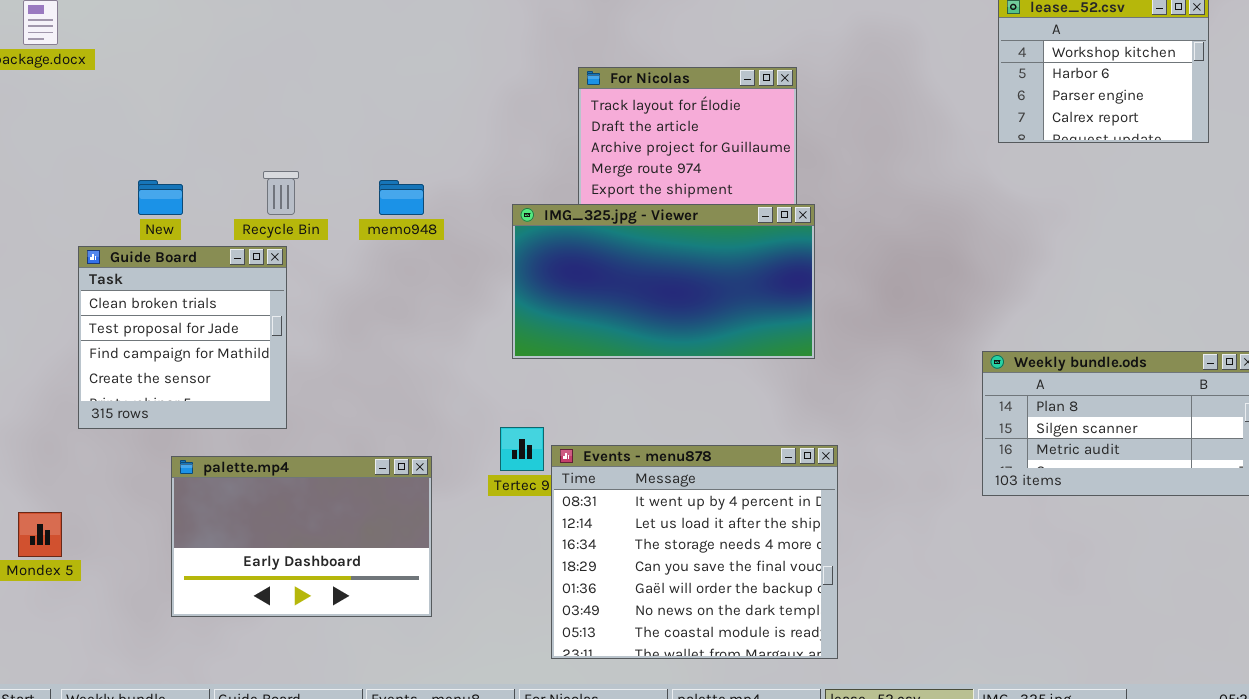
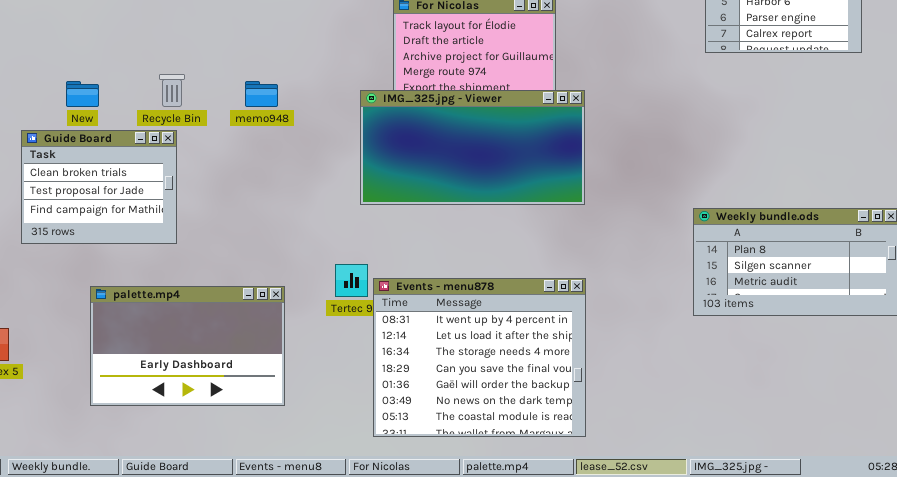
IMG_325.jpg - Viewer: [512,204,815,359] -> [360,90,585,205], moved
Guide Board: [78,246,287,429] -> [21,130,177,244], resized

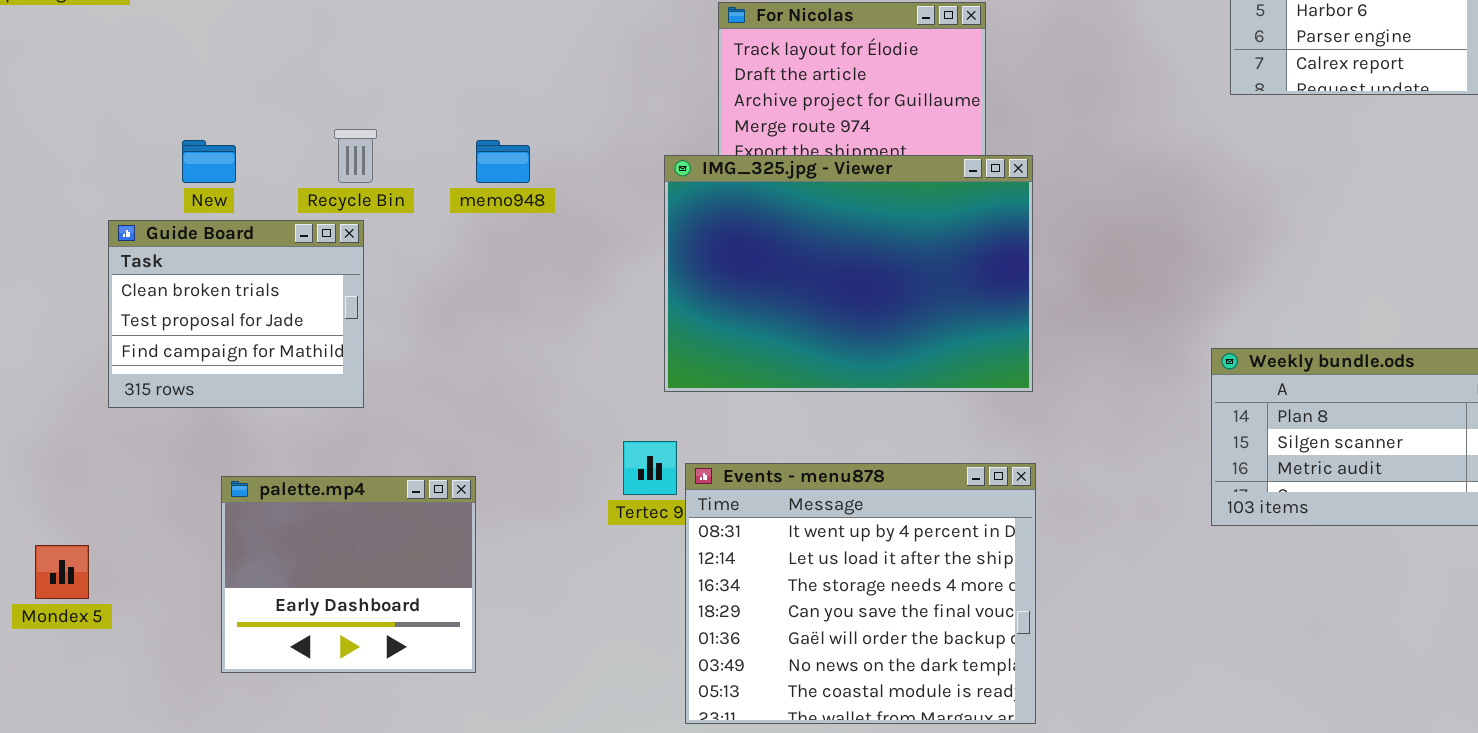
IMG_325.jpg - Viewer: [360,90,585,205] -> [664,155,1033,392], resized
palette.mp4: [90,286,285,406] -> [221,476,476,673], resized

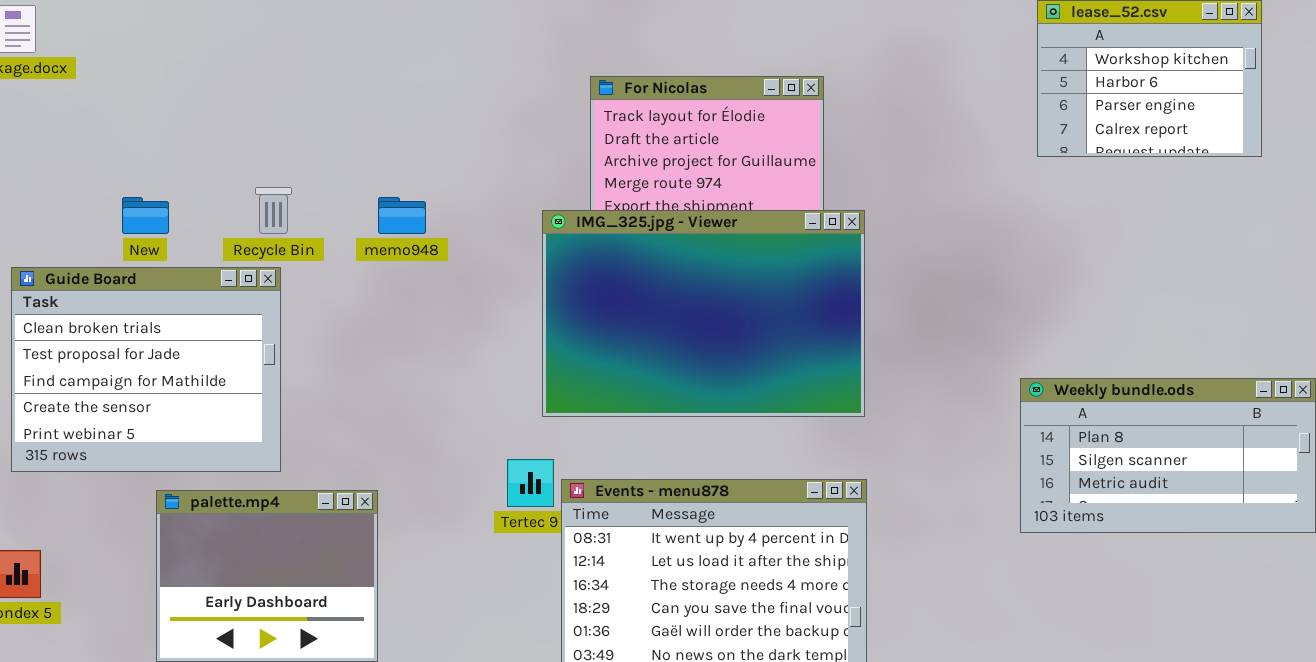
Guide Board: [108,220,364,408] -> [11,267,281,472], resized

